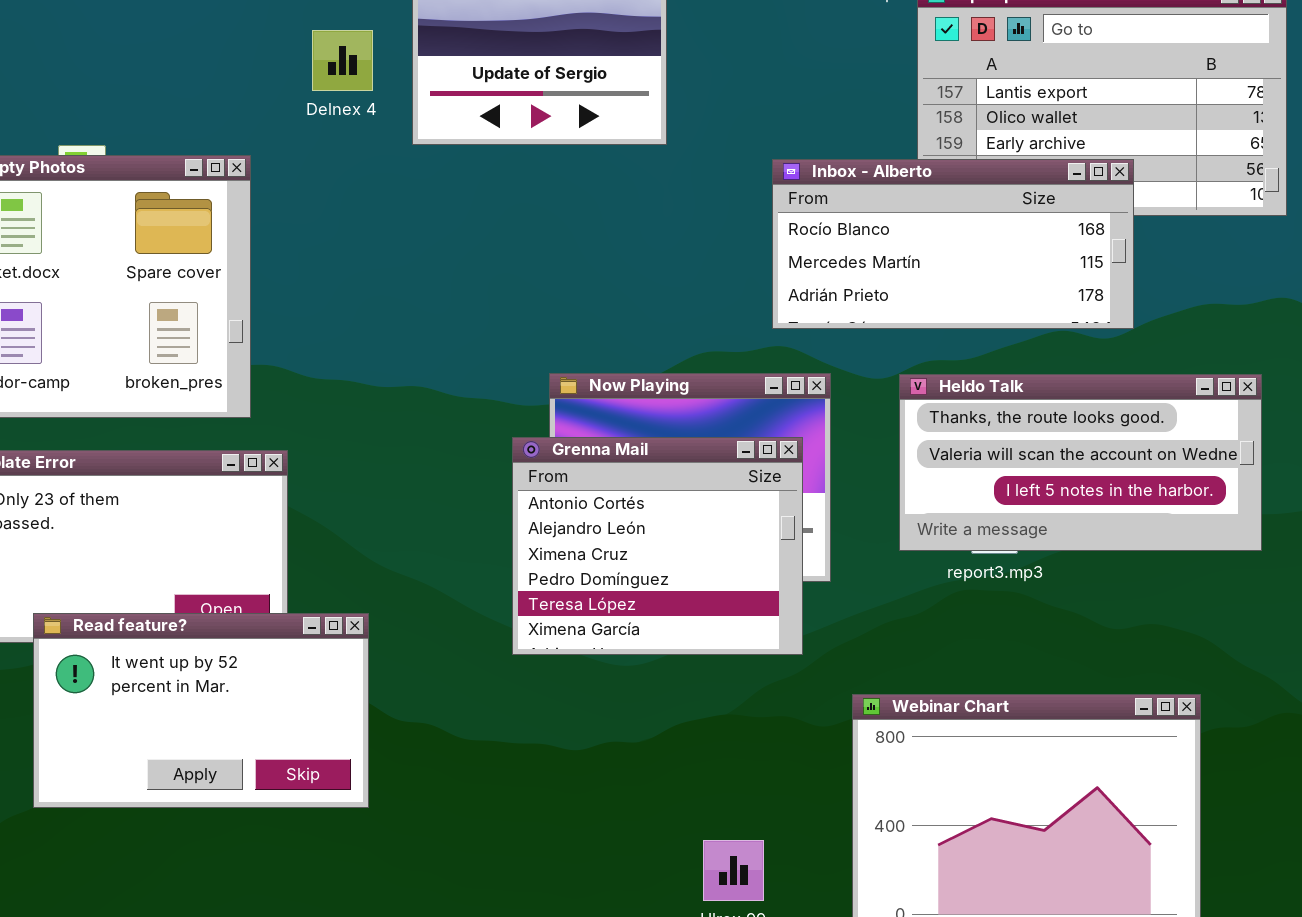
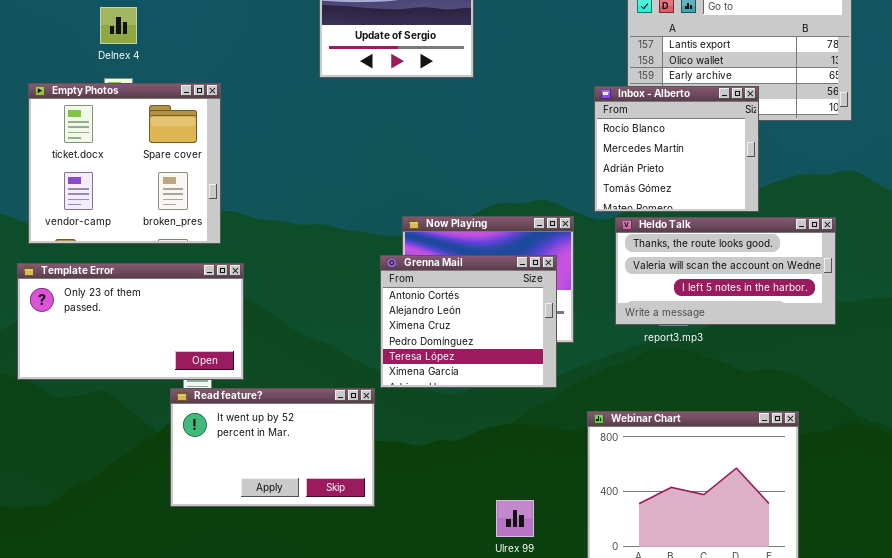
Delnex 4: [312,30,373,91] -> [100,7,137,44], moved
Inbox - Alberto: [772,159,1134,329] -> [594,86,759,212], resized
Read feature?: [33,613,369,808] -> [170,388,375,507], moved

